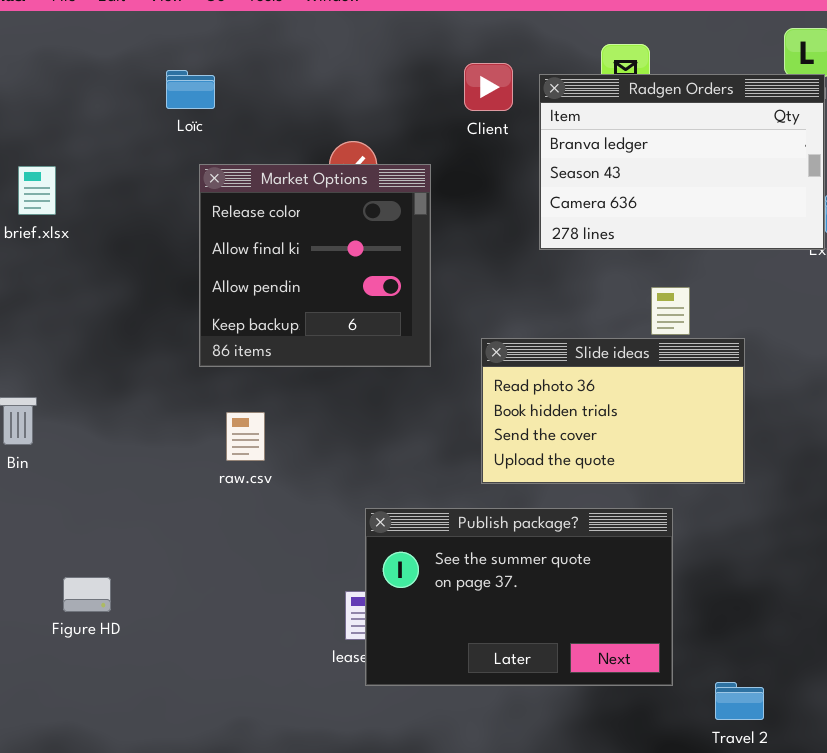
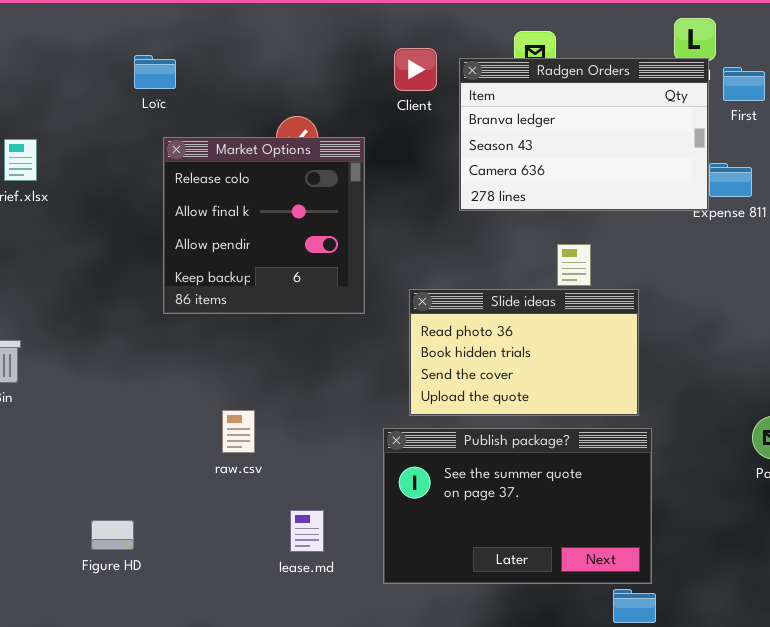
raw.csv: [226,412,265,461] -> [222,410,255,453], moved
Publish package?: [365,508,673,686] -> [383,428,652,584], moved
Figure HD: [63,577,111,612] -> [91,520,134,550], moved

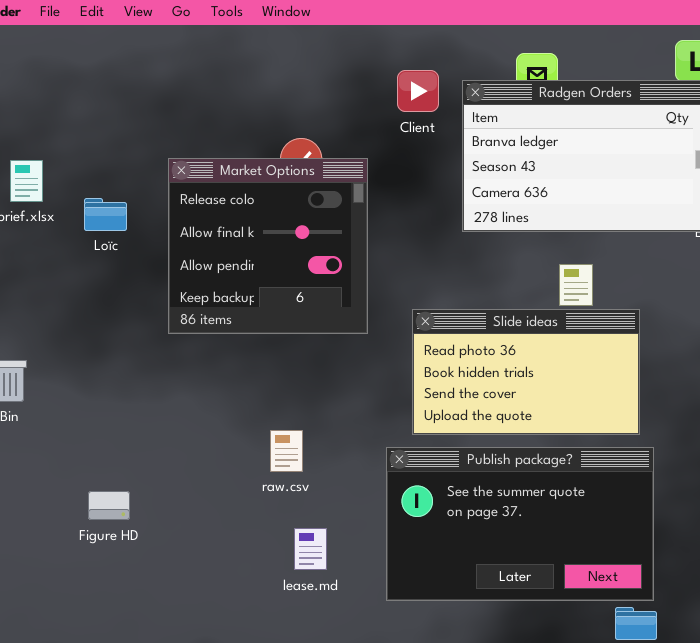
Loïc: [134,55,176,89] -> [84,198,127,231], moved
raw.csv: [222,410,255,453] -> [270,430,303,472], moved
Figure HD: [91,520,134,550] -> [88,491,130,520], moved

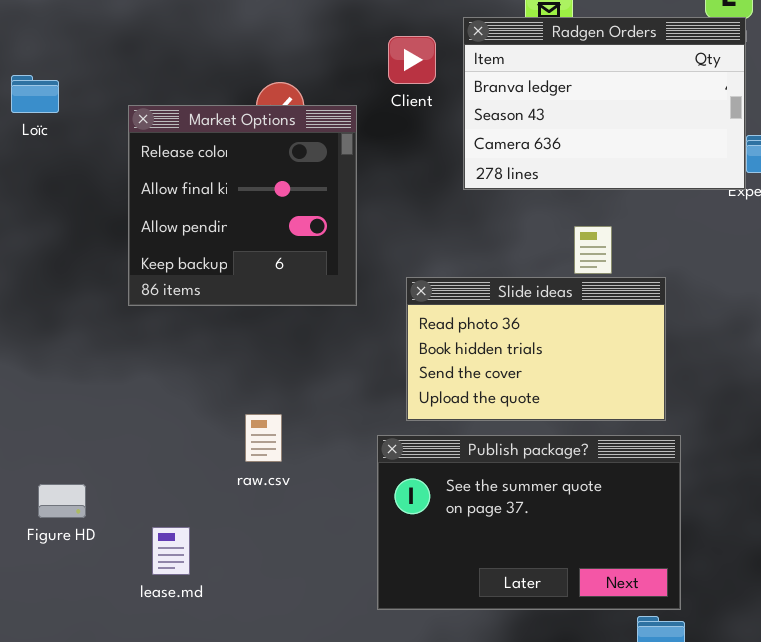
Client: [397,70,439,112] -> [388,36,436,84], moved
Loïc: [84,198,127,231] -> [11,75,59,113], moved
lease.md: [294,528,327,570] -> [152,527,190,575], moved

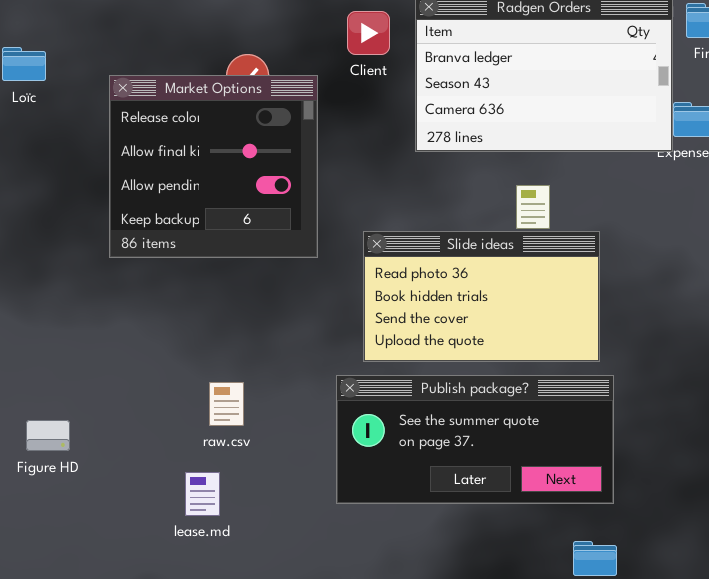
raw.csv: [245,414,282,462] -> [209,382,244,426], moved
Publish package?: [377,435,681,610] -> [336,375,614,504], resized
lease.md: [152,527,190,575] -> [185,472,220,516], moved

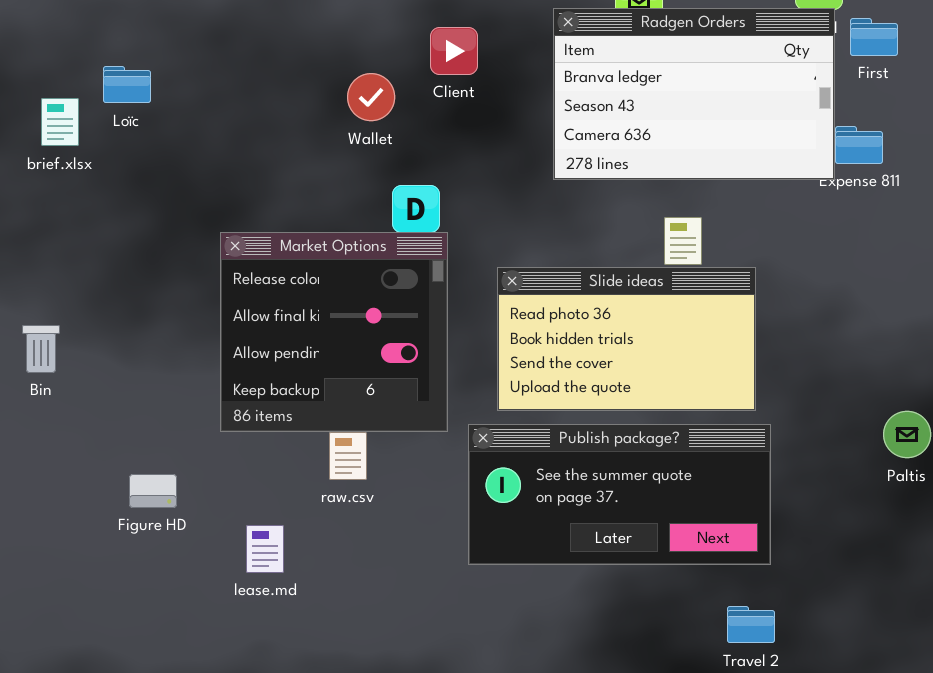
Client: [347,11,390,55] -> [430,27,478,75], moved
Market Options: [109,75,318,258] -> [220,232,448,432], moved
lease.md: [185,472,220,516] -> [246,525,284,573], moved

